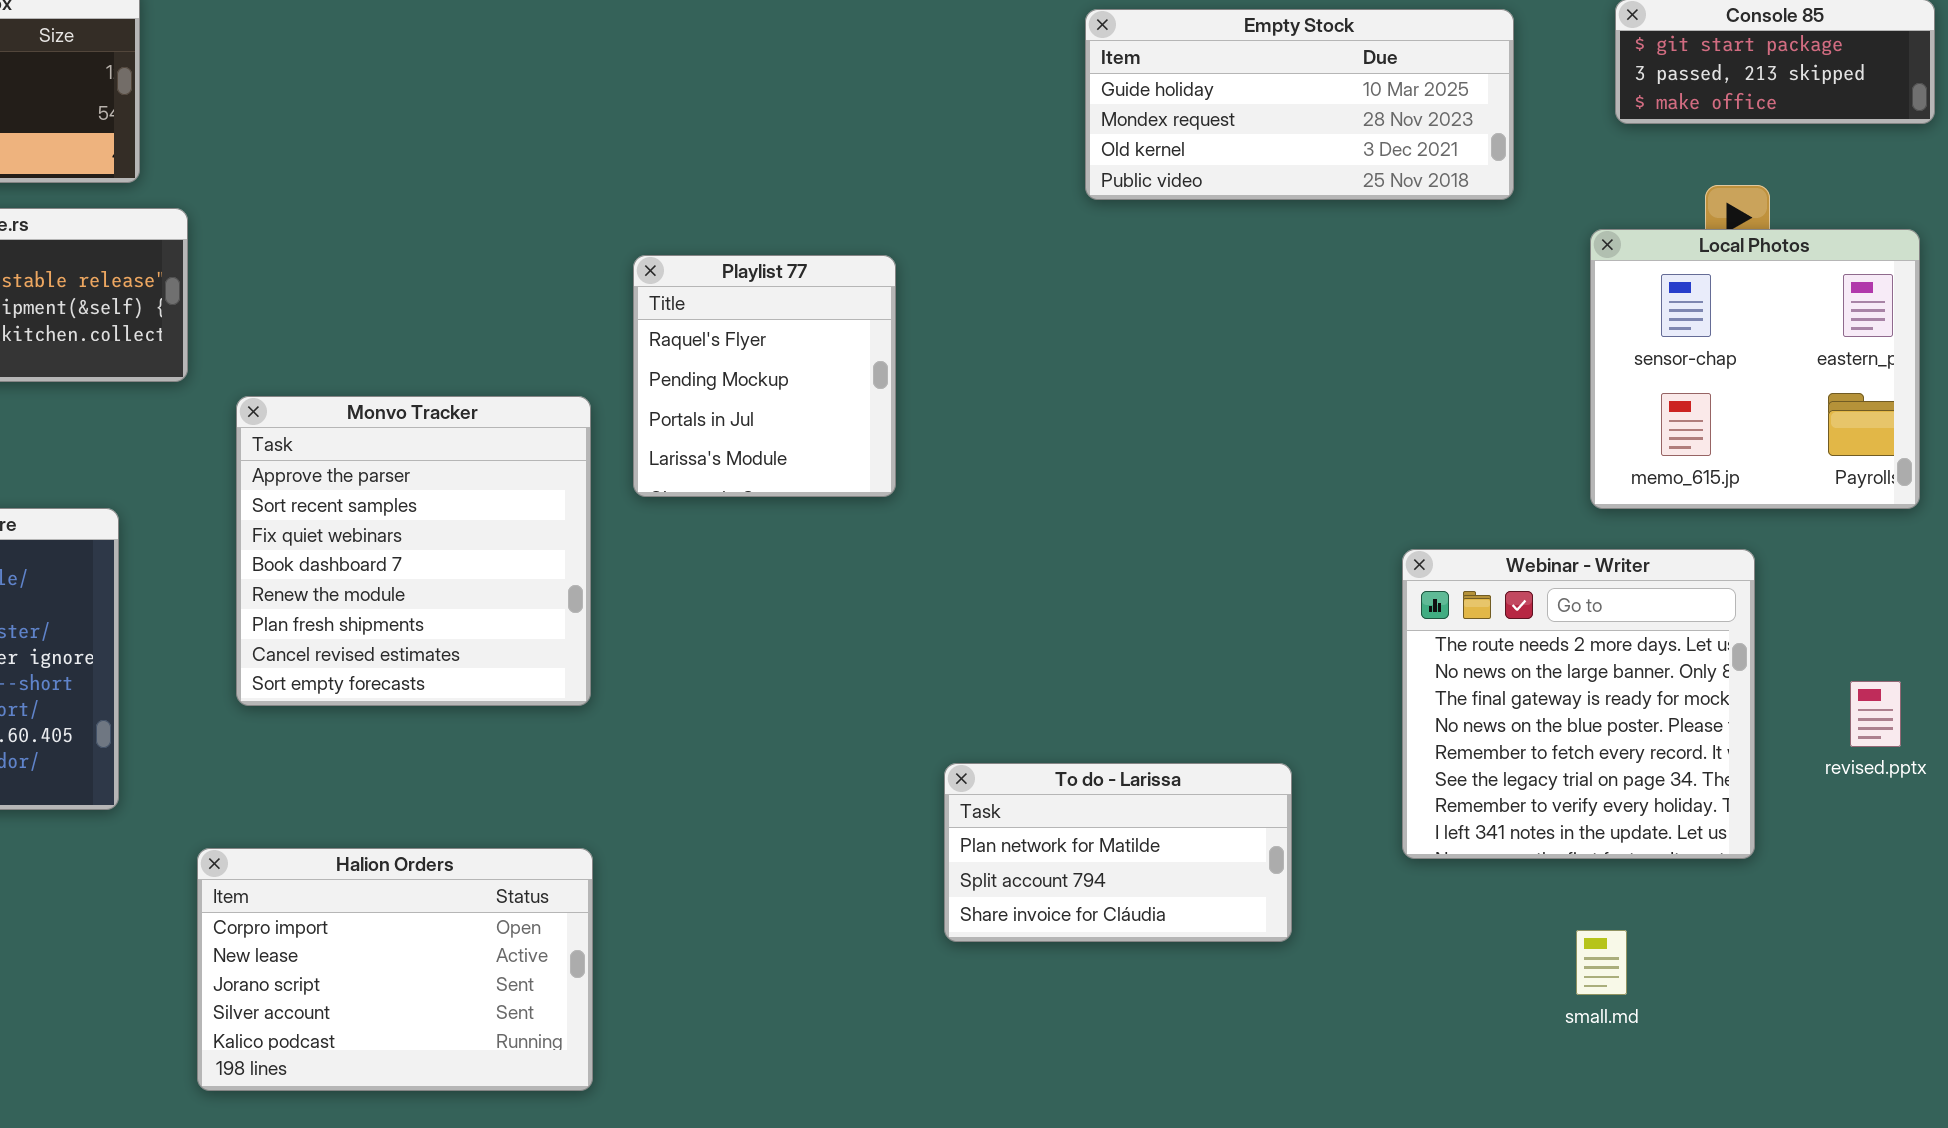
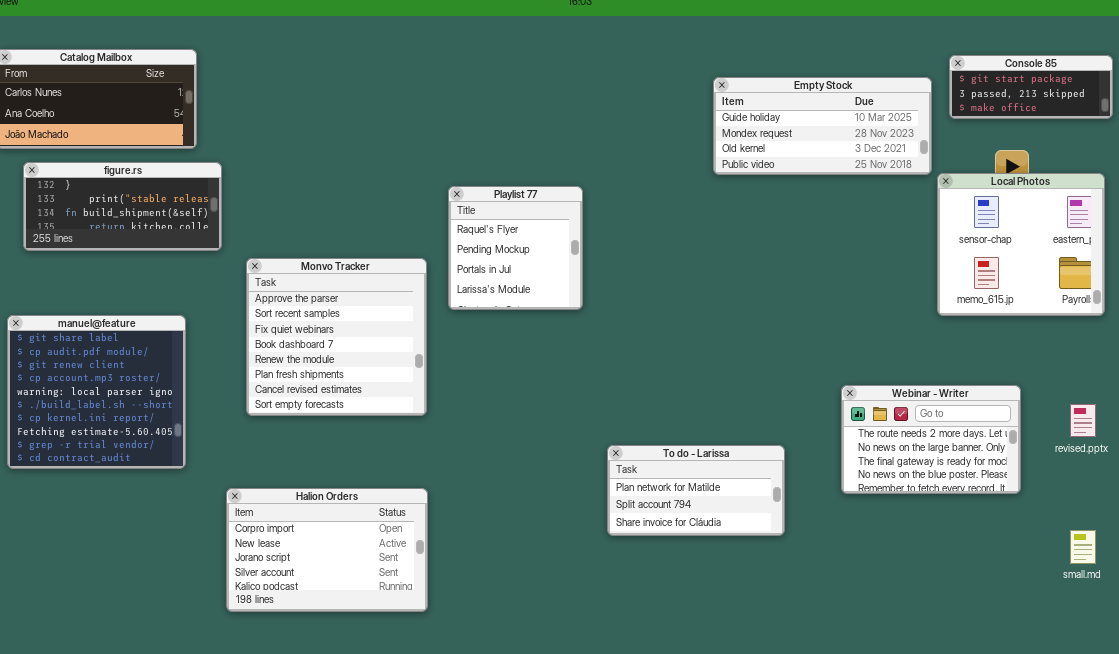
Empty Stock: [1085,9,1514,200] -> [713,77,932,175], moved
Webinar - Writer: [1402,549,1755,859] -> [841,385,1021,494], resized
small.md: [1576,930,1627,995] -> [1070,530,1096,564], moved

